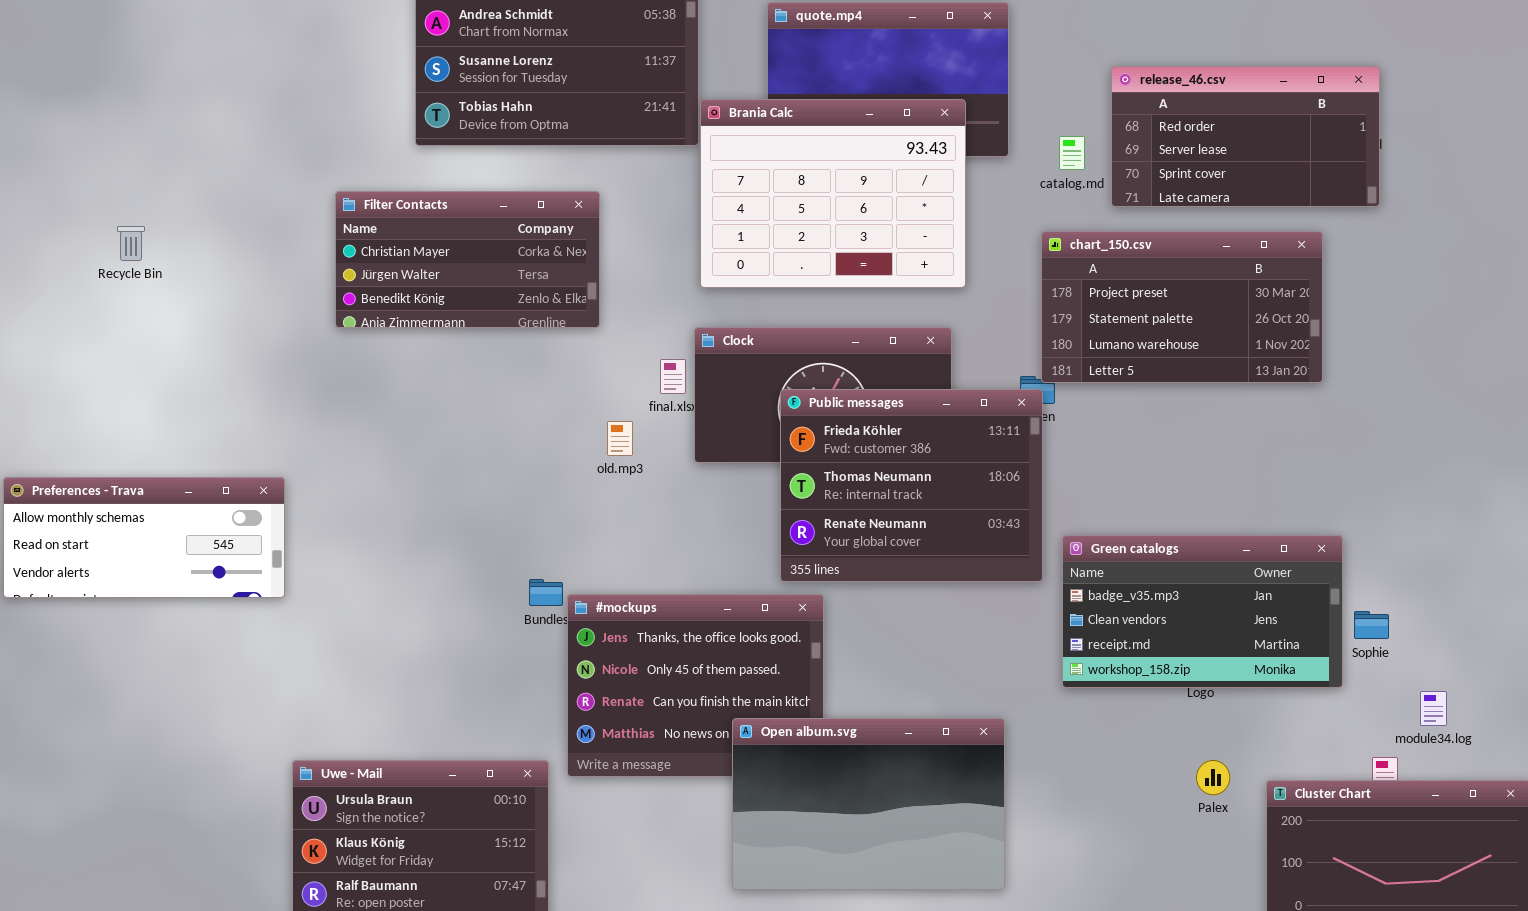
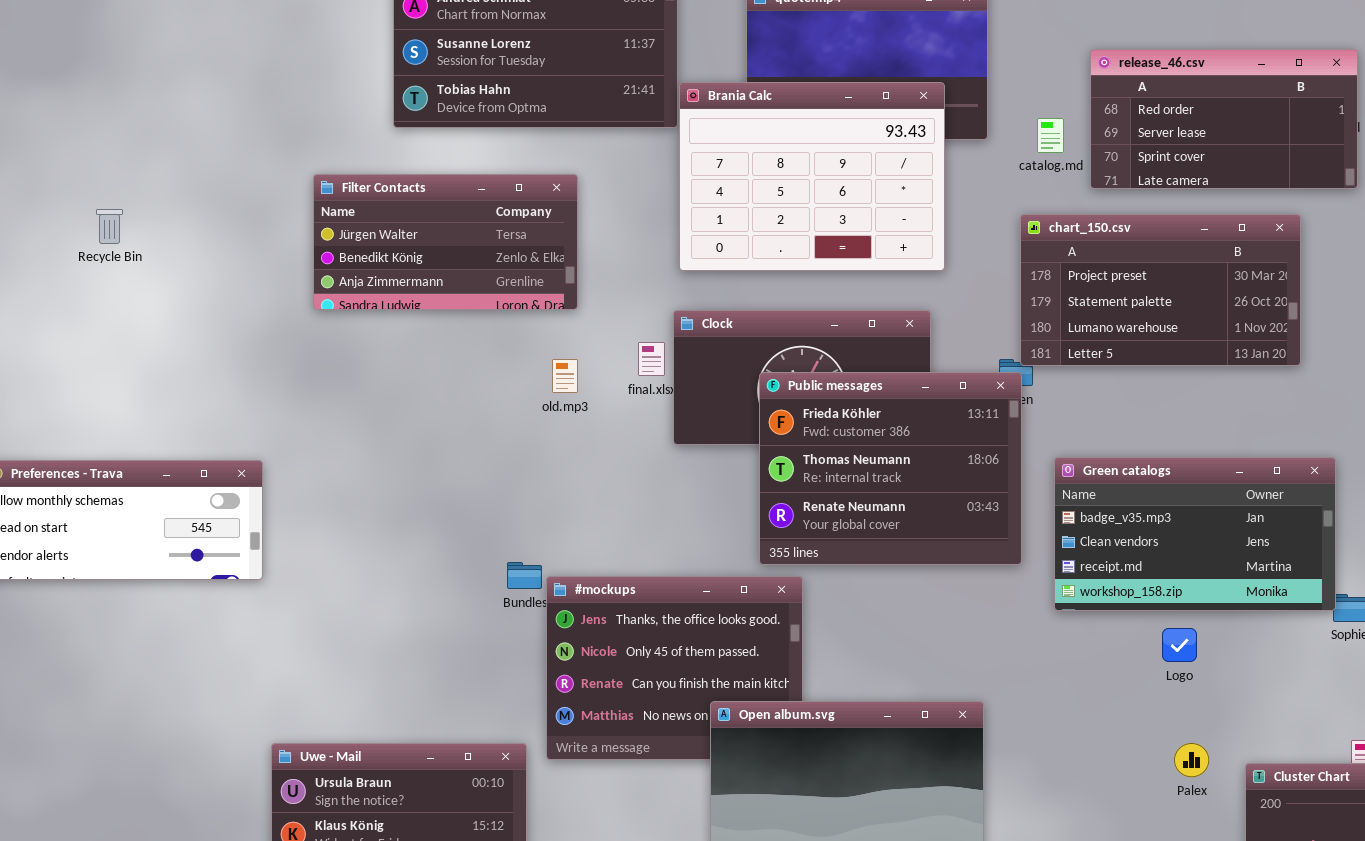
Filter Contacts: [335,191,600,328] -> [313,174,578,310], scrolled down 1 row
old.mp3: [607,421,633,456] -> [552,359,578,393], moved
Green catalogs: [1062,535,1343,688] -> [1054,457,1336,611], moved

